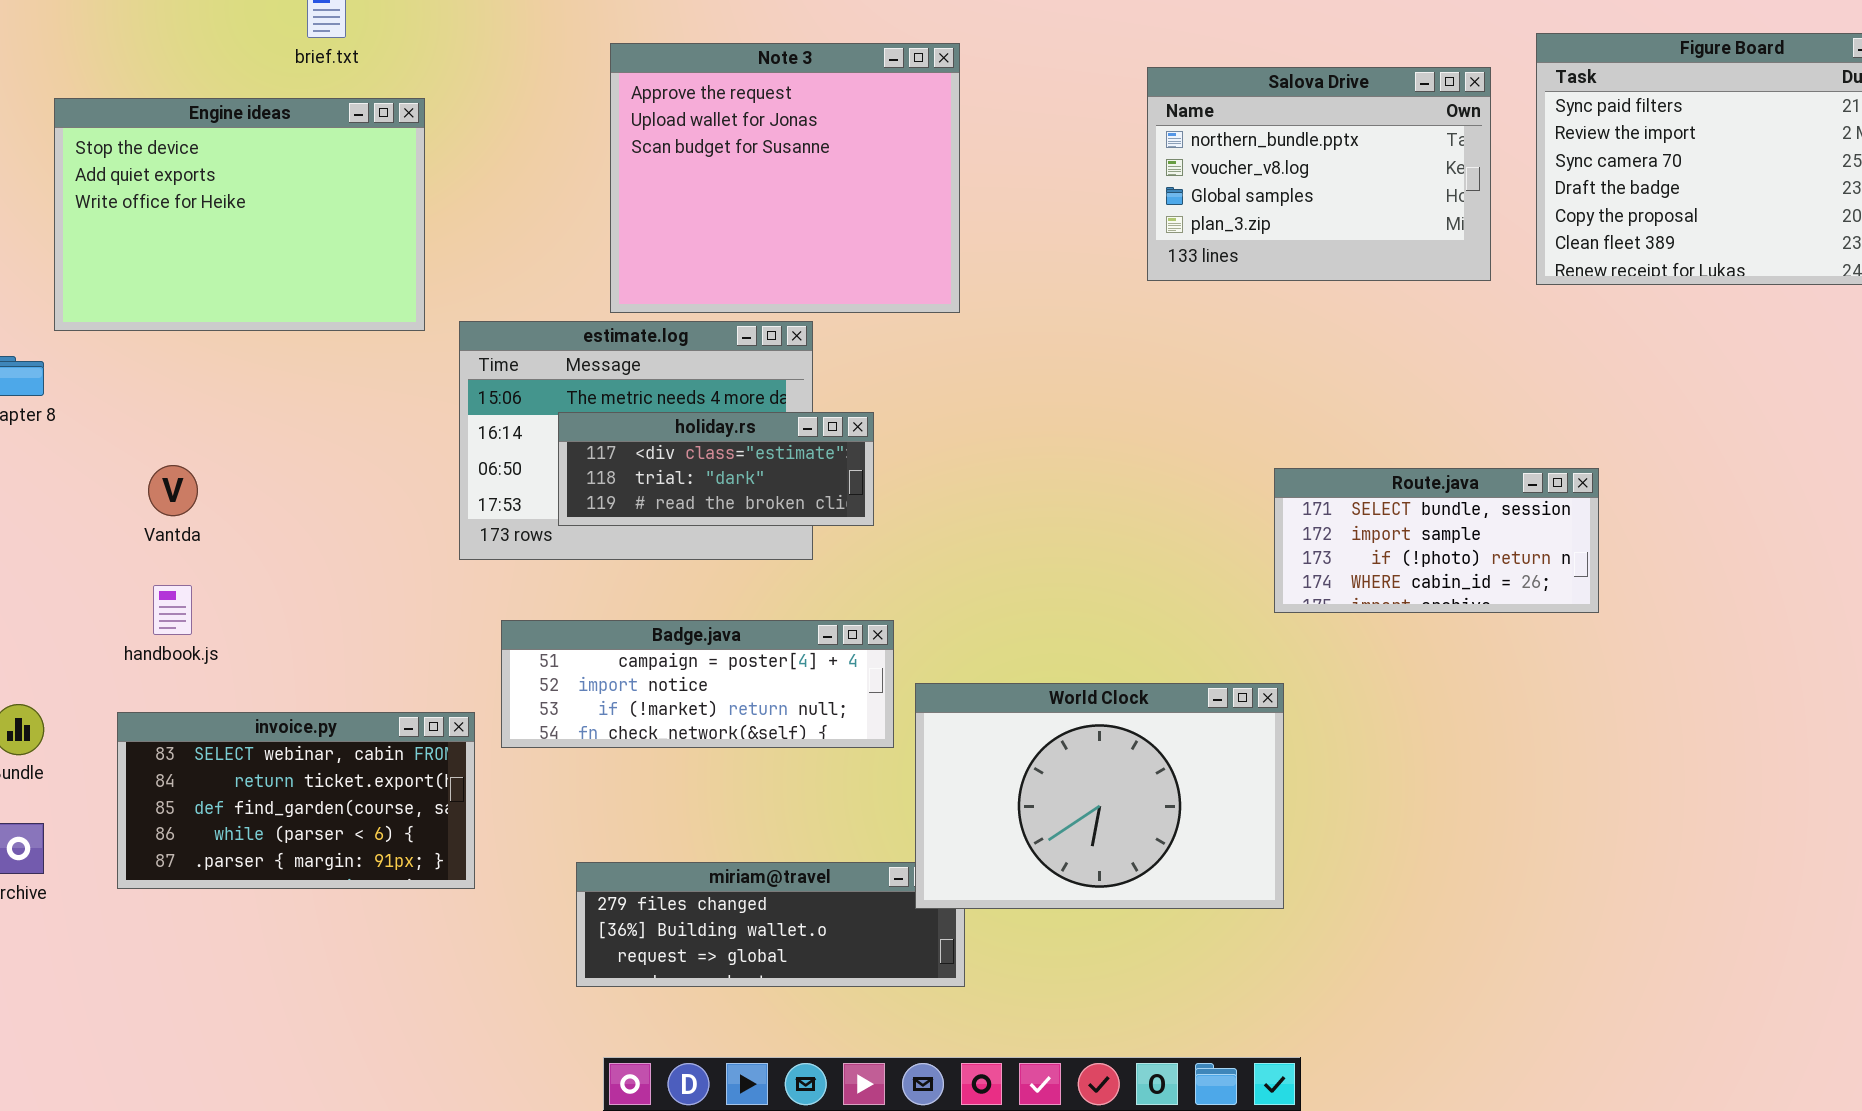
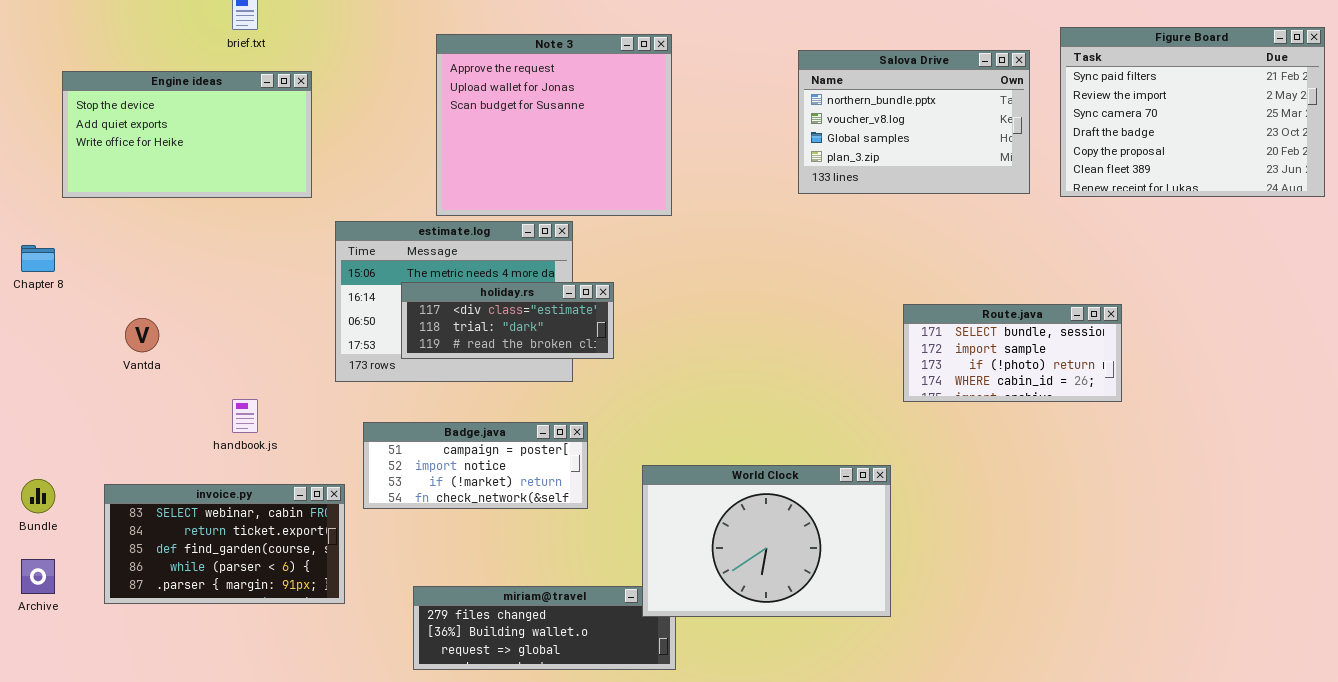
Engine ideas: [54,98,425,331] -> [62,71,312,198], resized
Route.java: [1274,468,1599,613] -> [903,304,1122,402], moved
handbook.js: [153,585,192,635] -> [232,399,258,433], moved
Badge.java: [501,620,894,748] -> [363,422,588,509], resized

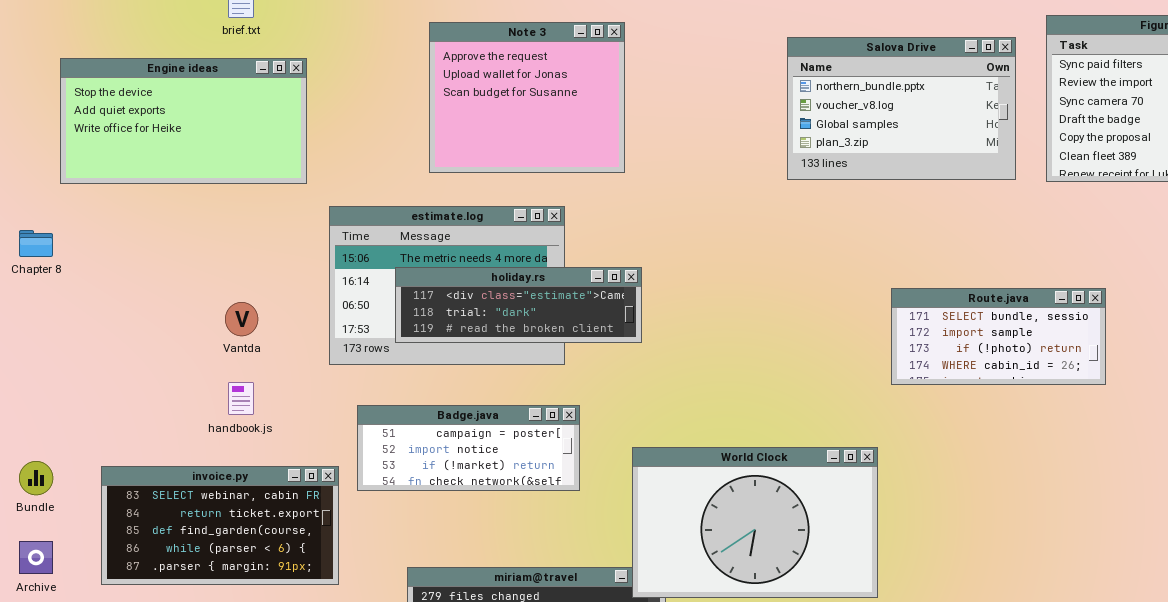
Note 3: [436,34,672,216] -> [429,22,625,173], resized
holiday.rs: [401,282,614,359] -> [395,267,642,343], resized
Vantda: [125,318,159,352] -> [225,302,258,336], moved

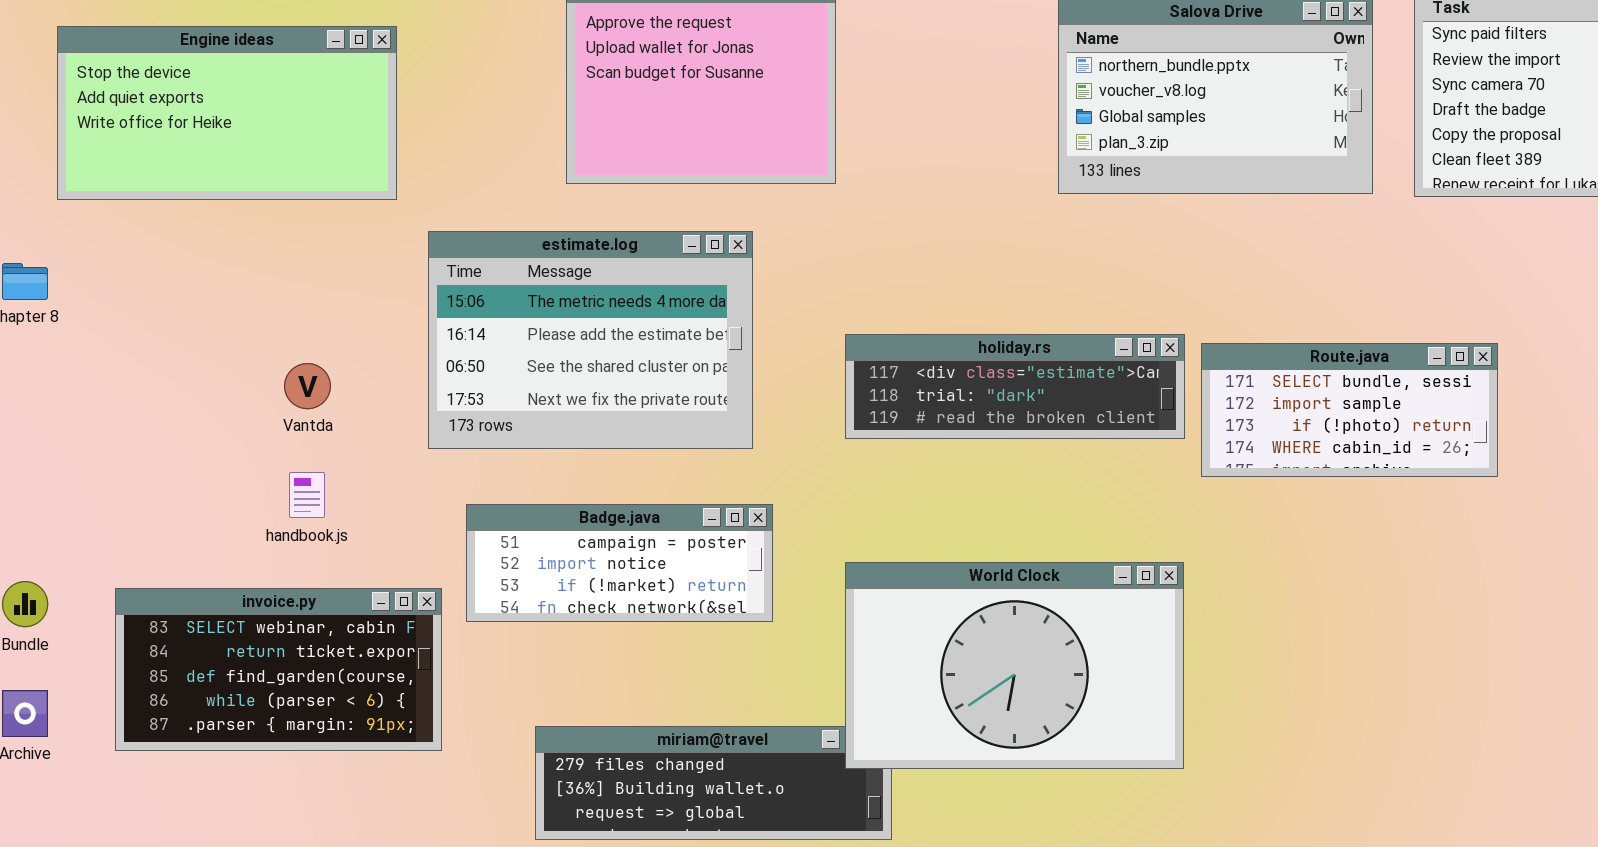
holiday.rs: [395,267,642,343] -> [845,334,1185,439], moved

